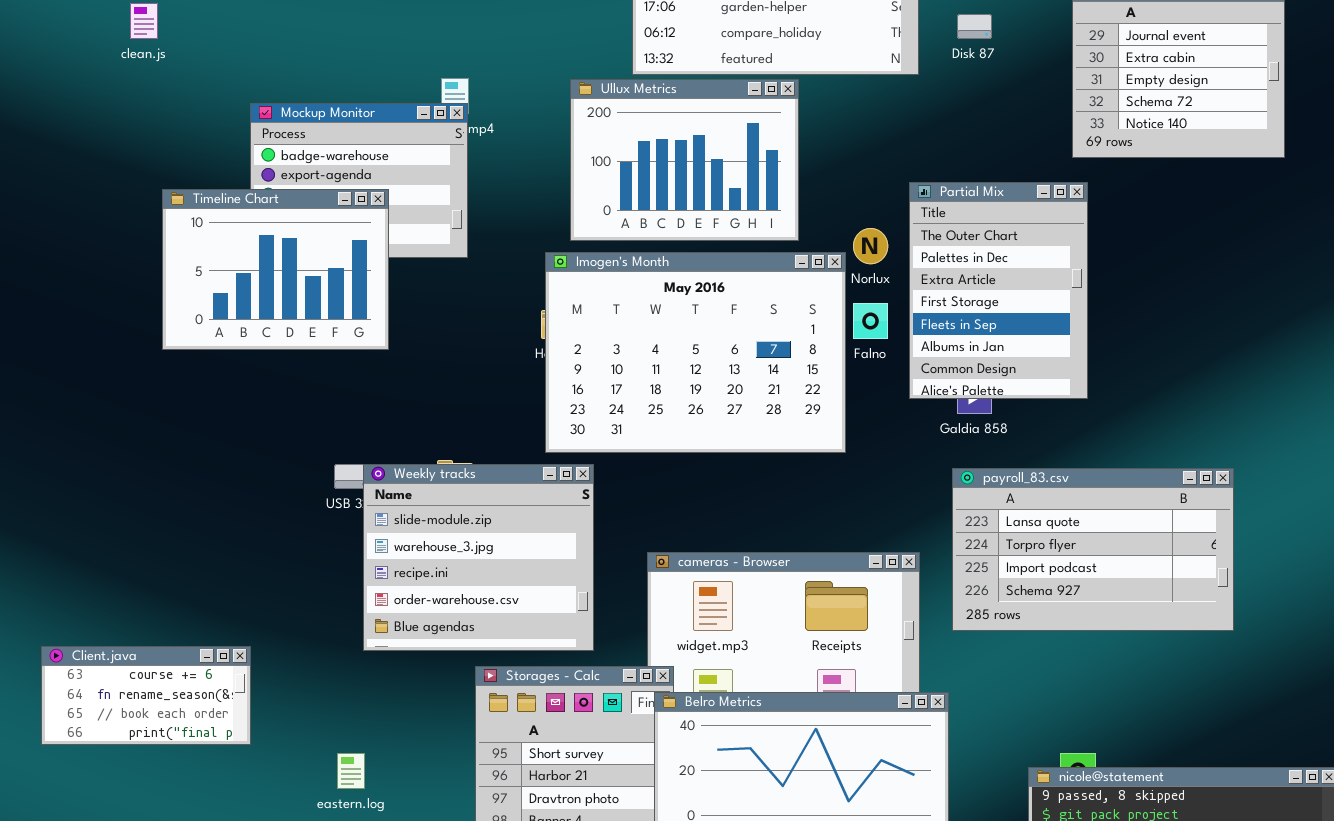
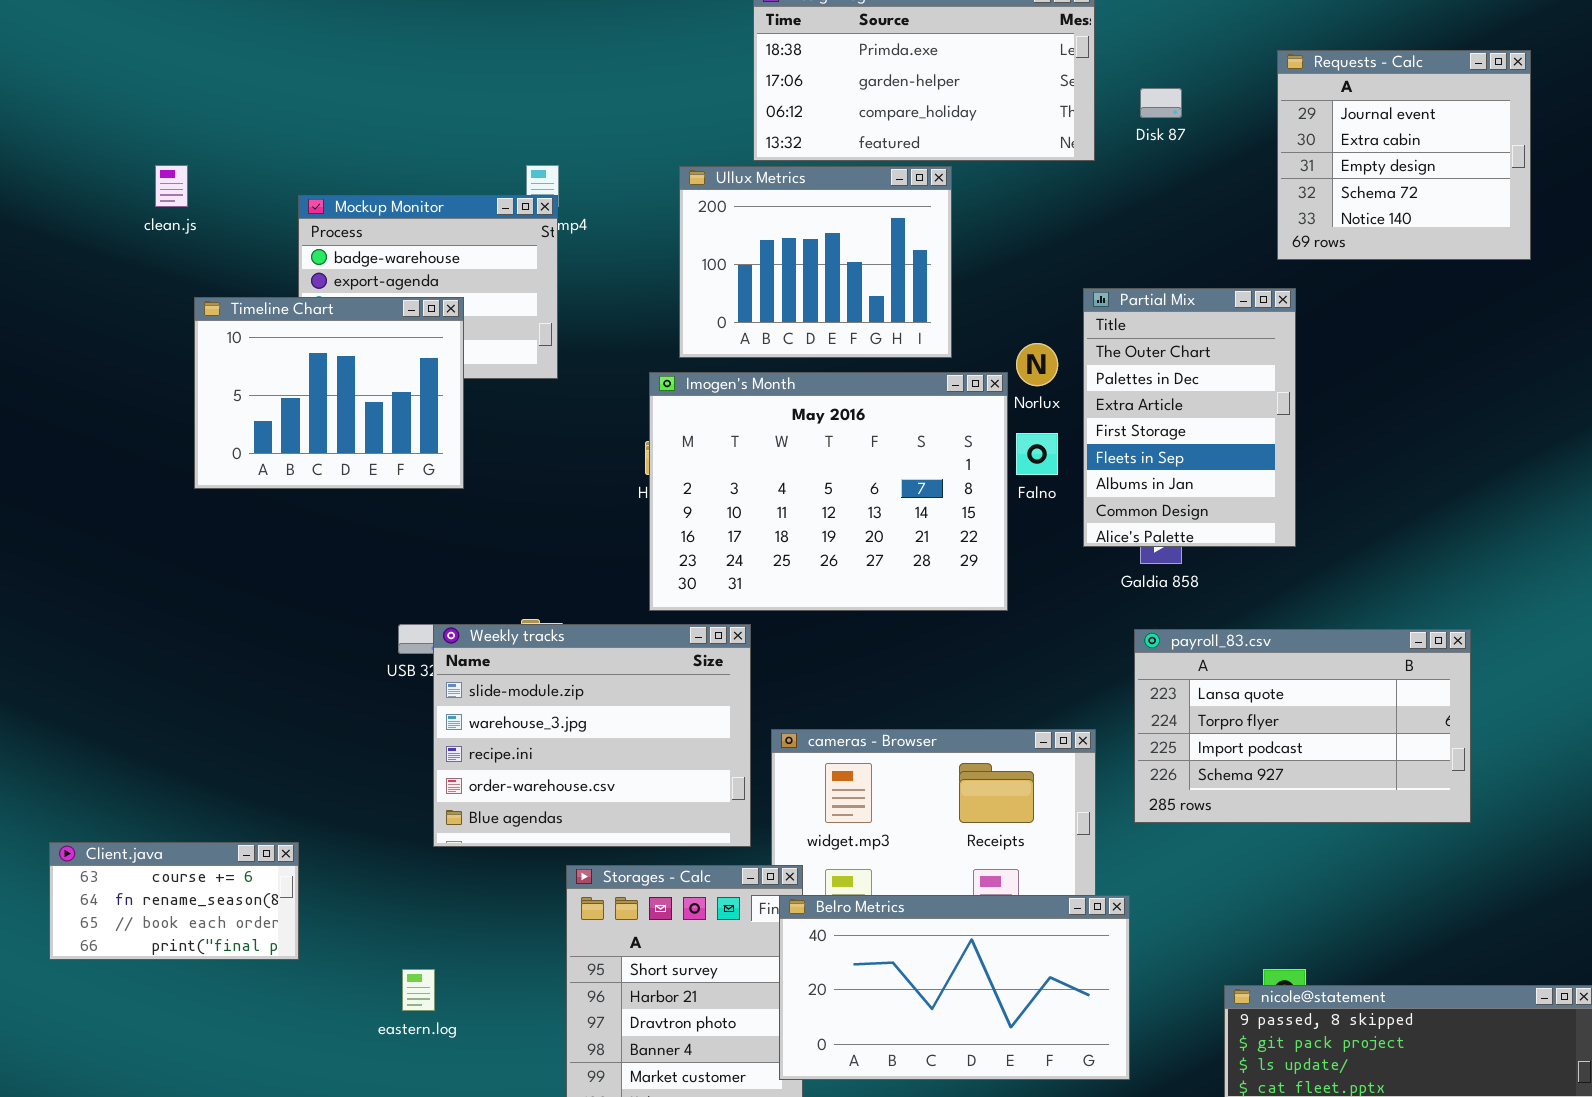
clean.js: [130,3,158,39] -> [155,165,188,207], moved
Weekly tracks: [363,464,594,651] -> [433,624,751,847], resized

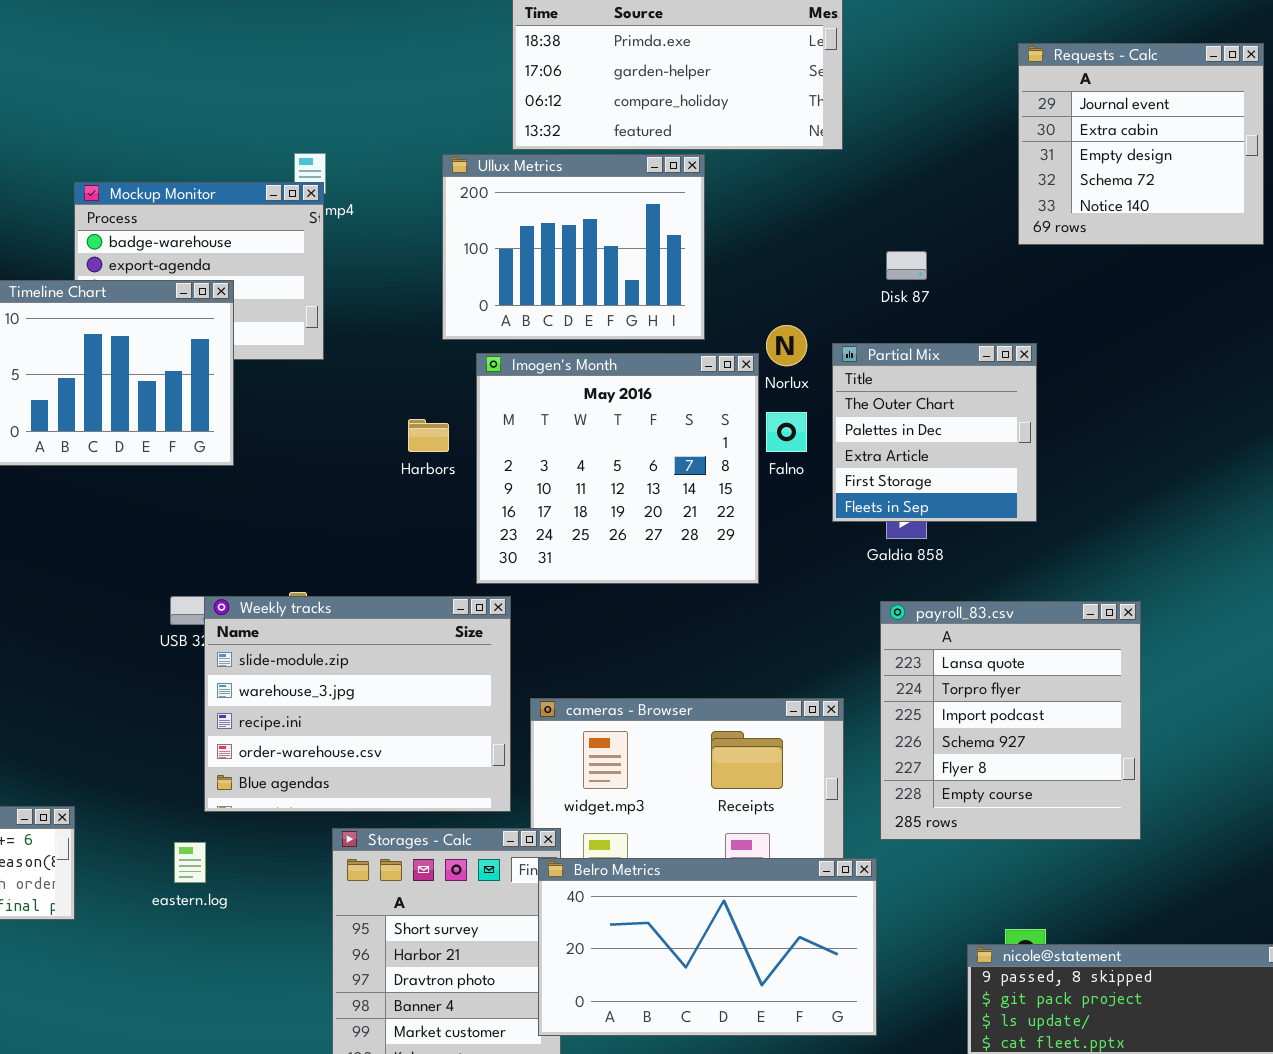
Disk 87: [1140,88,1182,118] -> [886,251,927,280], moved
Partial Mix: [1083,288,1296,547] -> [832,343,1037,522], resized
Imogen's Month: [649,372,1008,611] -> [476,353,759,584], resized
payroll_83.csv: [1134,629,1471,823] -> [880,601,1141,840], resized
eastern.log: [402,969,435,1011] -> [174,842,206,883], moved

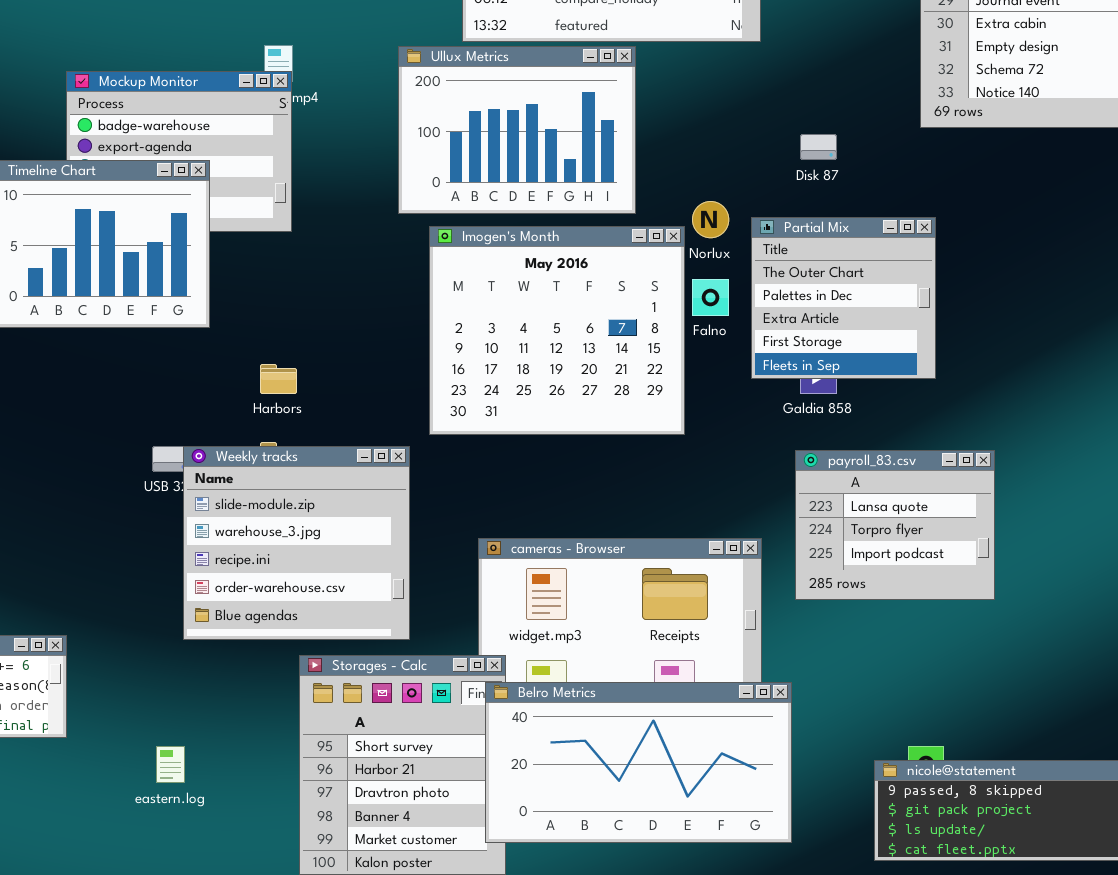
Harbors: [408,419,449,452] -> [260,364,297,394], moved
Weekly tracks: [204,596,511,812] -> [183,446,410,640], resized
payroll_83.csv: [880,601,1141,840] -> [795,450,995,600], resized
eastern.log: [174,842,206,883] -> [156,746,185,783], moved

